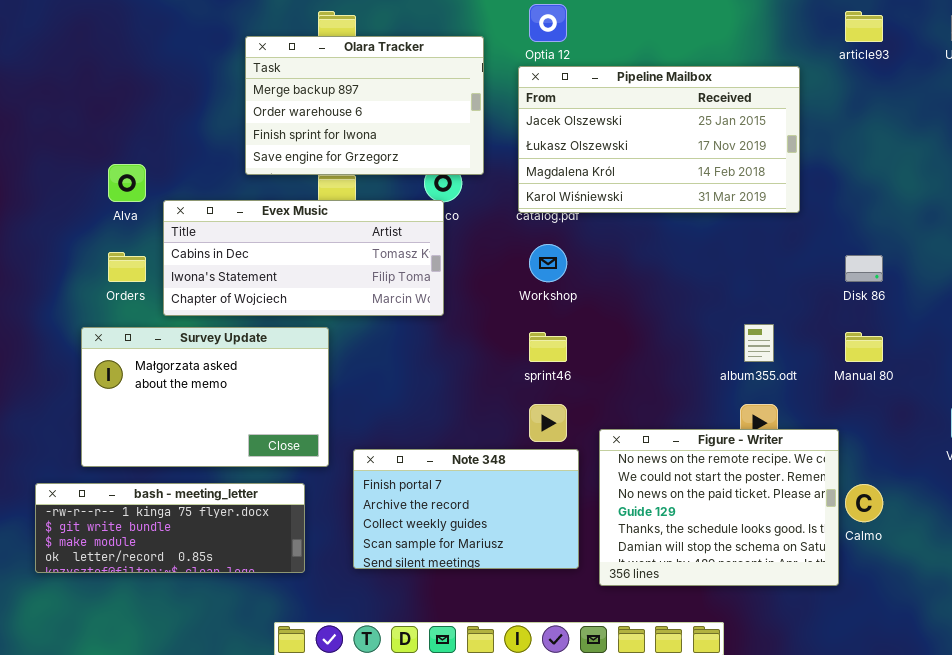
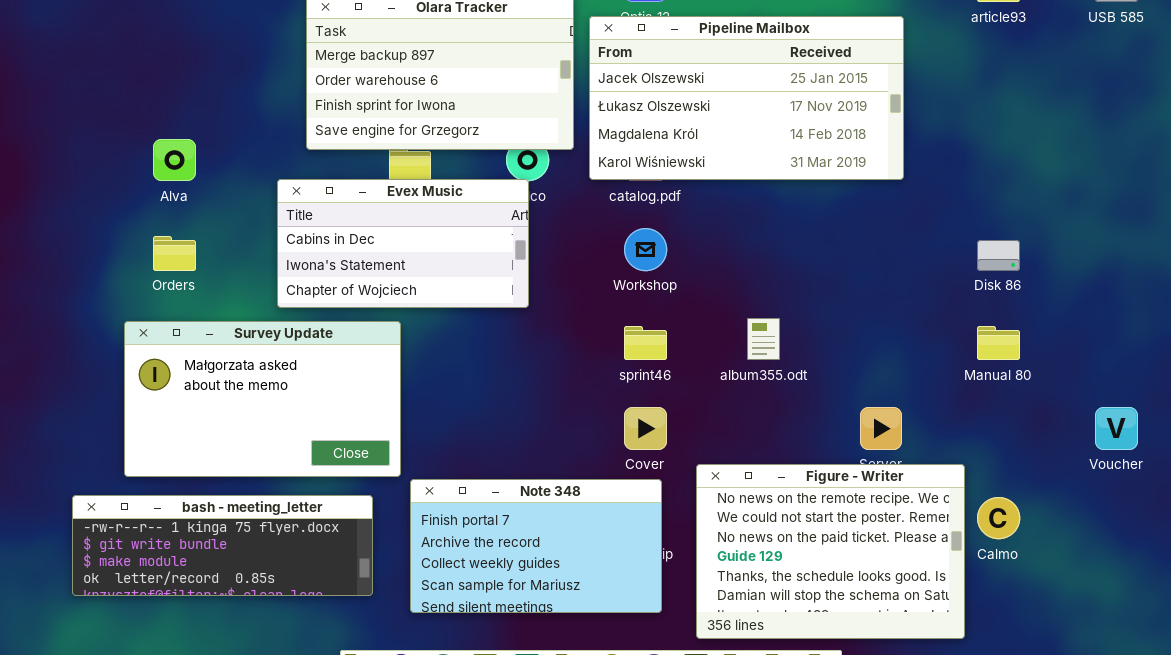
Pipeline Mailbox: [518,66,800,213] -> [589,16,904,180], moved
Evex Music: [163,200,444,316] -> [277,179,529,308], resized
album355.odt: [744,324,774,362] -> [747,318,780,360], moved
Figure - Writer: [599,429,839,586] -> [696,464,965,639], moved
Note 348: [353,449,579,569] -> [410,479,662,613], moved

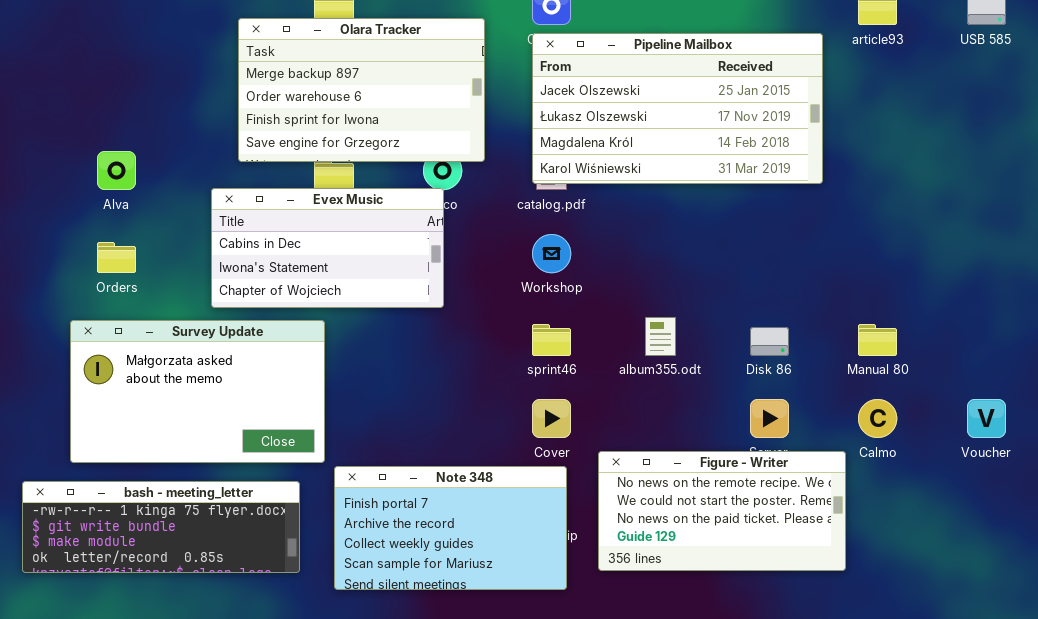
Pipeline Mailbox: [589,16,904,180] -> [532,33,823,184], moved
Disk 86: [977,240,1020,271] -> [750,327,789,356], moved
Figure - Writer: [696,464,965,639] -> [598,451,846,571], resized
Calmo: [977,497,1020,539] -> [858,399,897,438], moved

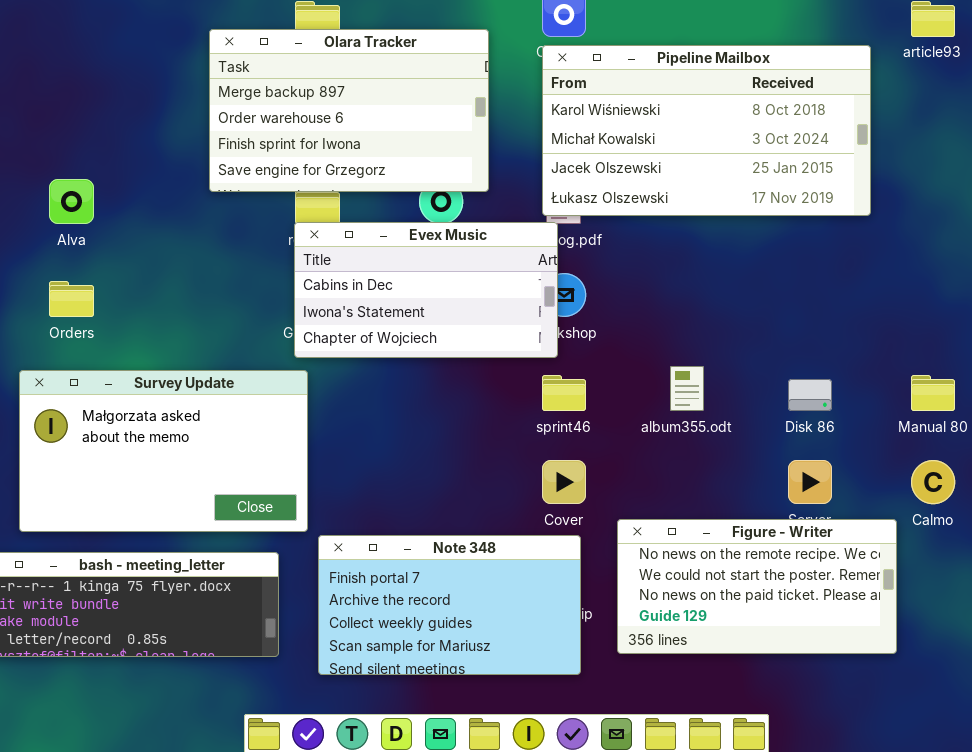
Pipeline Mailbox: [532,33,823,184] -> [542,45,871,216], scrolled up 2 rows
Evex Music: [211,188,444,308] -> [294,222,558,358], moved

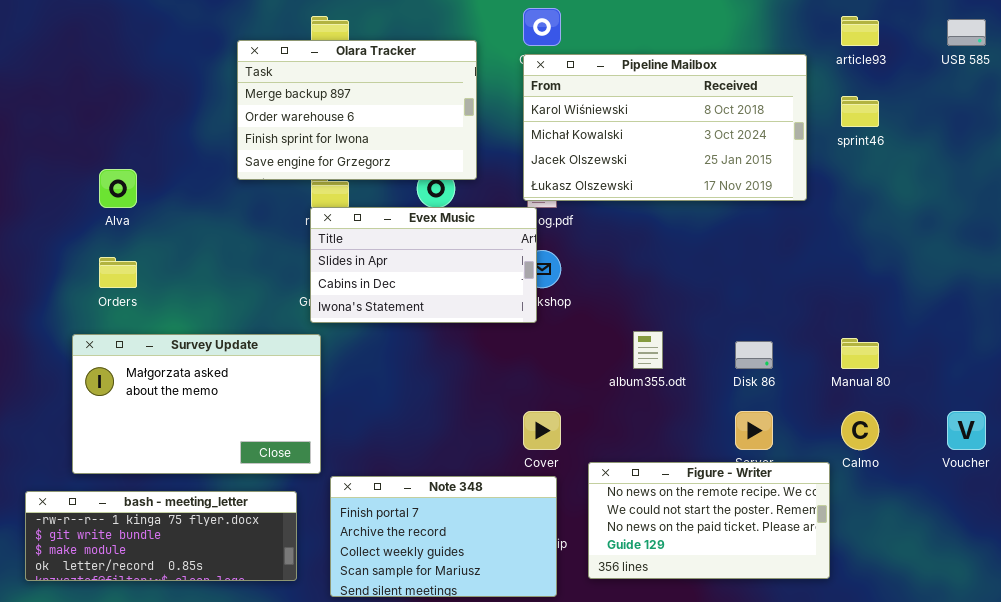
Evex Music: [294,222,558,358] -> [310,207,537,323], scrolled up 1 row
sprint46: [542,375,586,411] -> [841,96,879,127], moved

